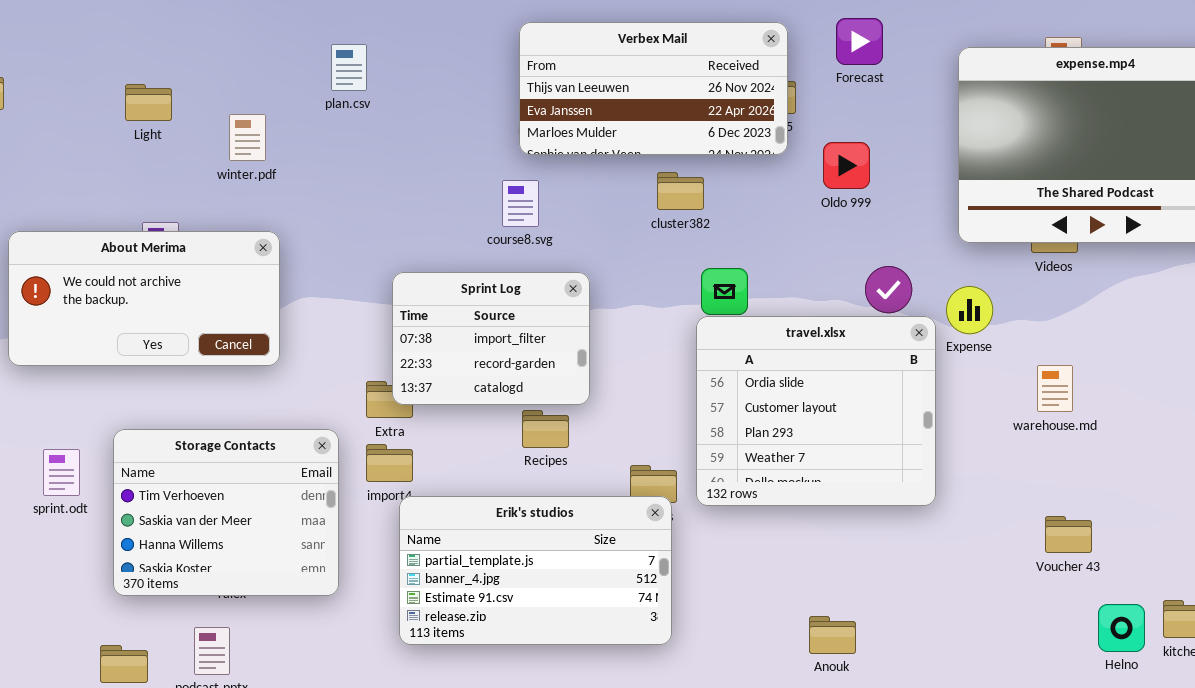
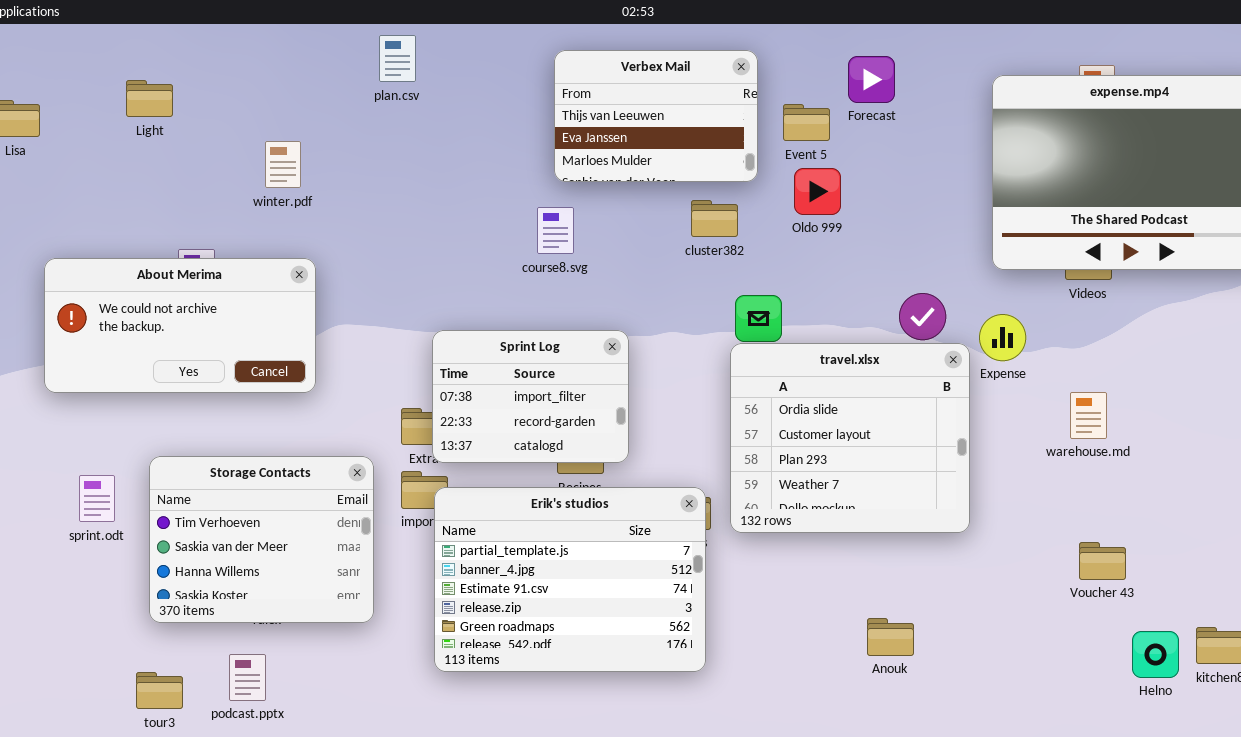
Forecast: [836,18,883,65] -> [848,56,895,103], moved
Verbex Mail: [519,22,788,155] -> [554,50,758,182], resized
plan.csv: [331,44,367,91] -> [379,35,416,82], moved
Light: [125,84,172,121] -> [126,80,173,117], moved
Oldo 999: [823,142,870,189] -> [794,168,841,215], moved
Sprint Log: [392,272,590,405] -> [432,330,629,463], moved
Erik's studios: [399,496,672,645] -> [434,487,706,672], resized
Anouk: [809,616,856,654] -> [867,618,914,656], moved

